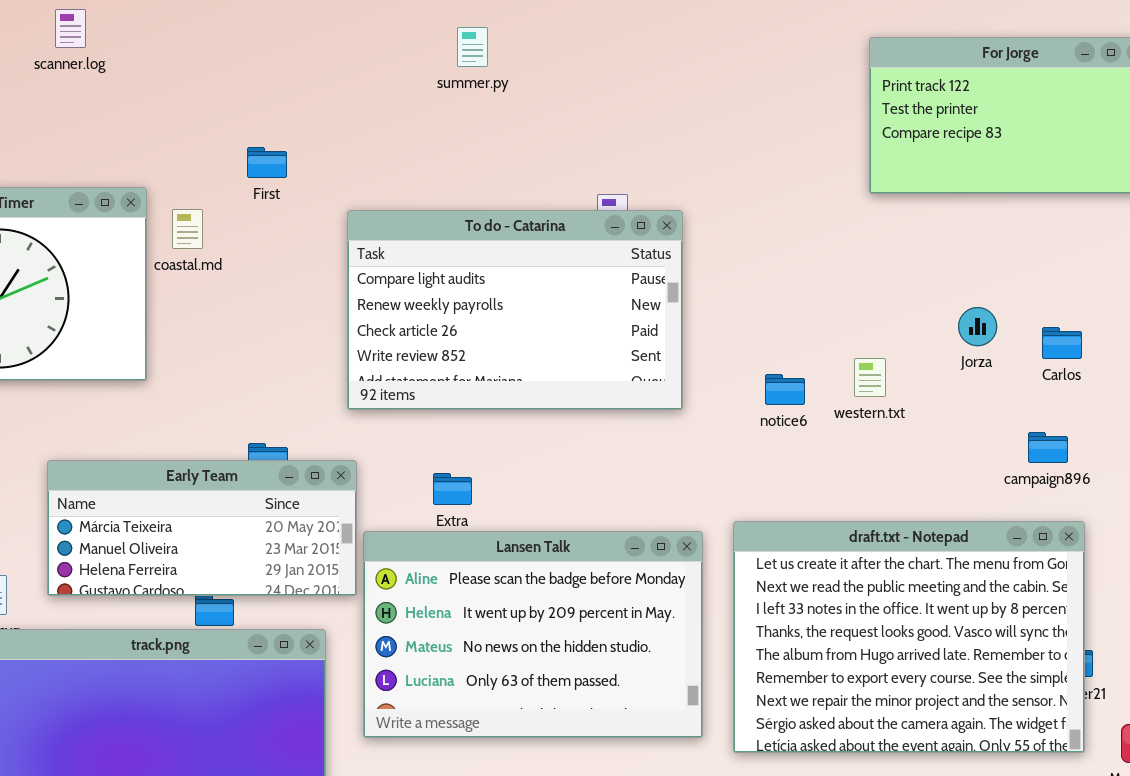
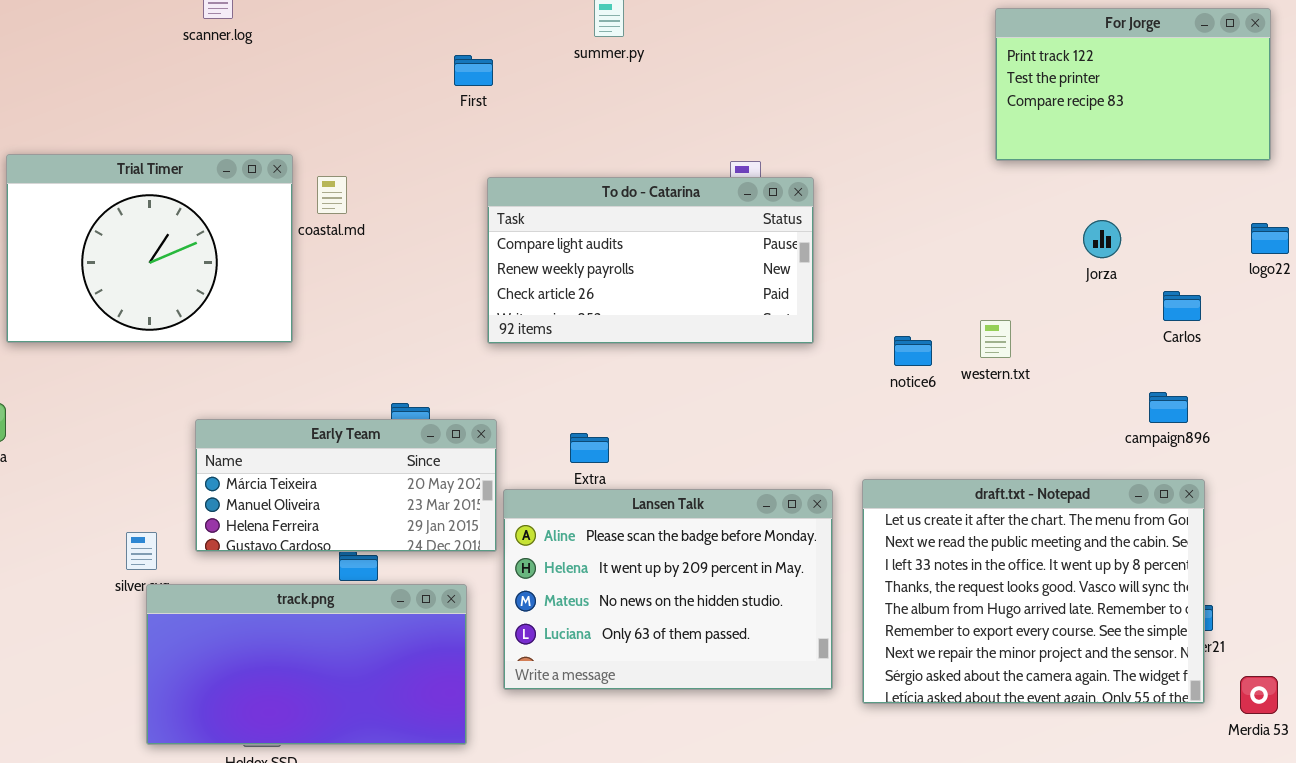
First: [247,147,287,178] -> [454,55,493,86], moved
To do - Catarina: [347,210,683,410] -> [487,177,814,344], resized
Jorza: [958,307,997,346] -> [1083,220,1121,258], moved

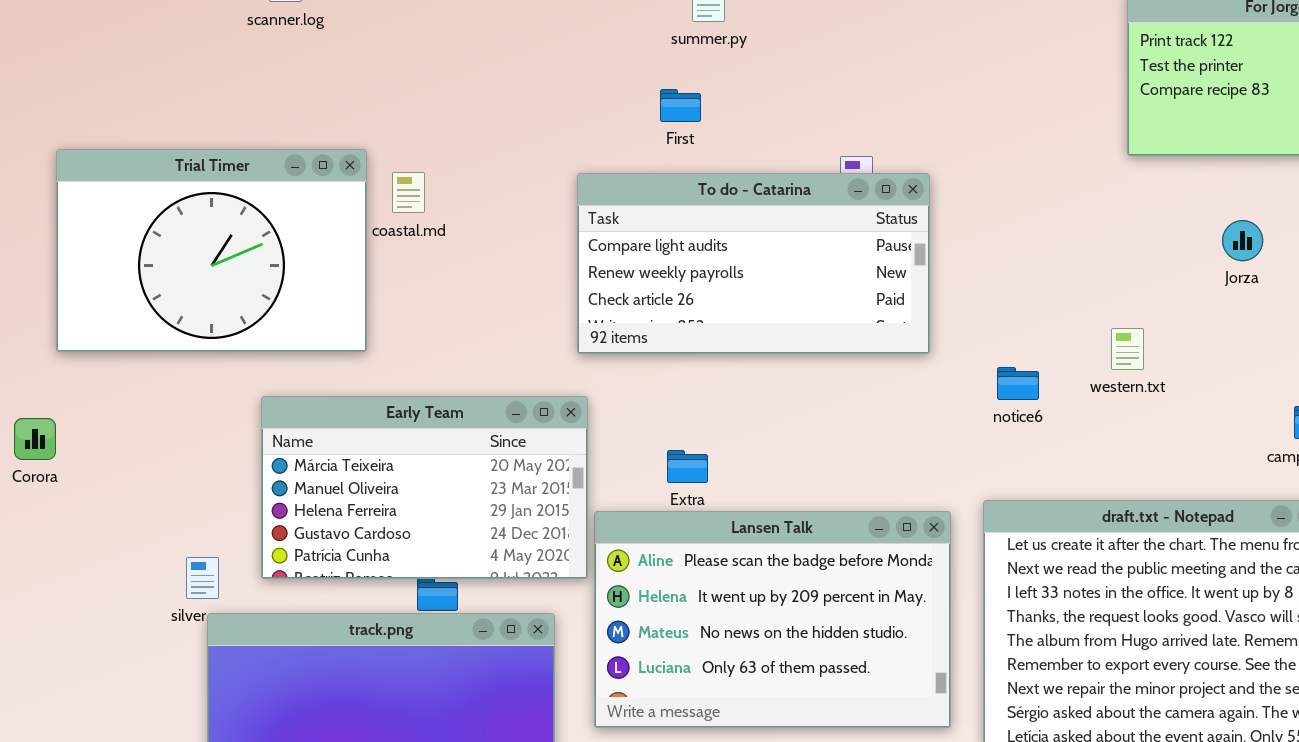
First: [454,55,493,86] -> [660,89,701,122], moved
notice6: [894,336,932,366] -> [997,367,1039,400], moved
Early Team: [195,419,497,552] -> [261,396,588,579], resized

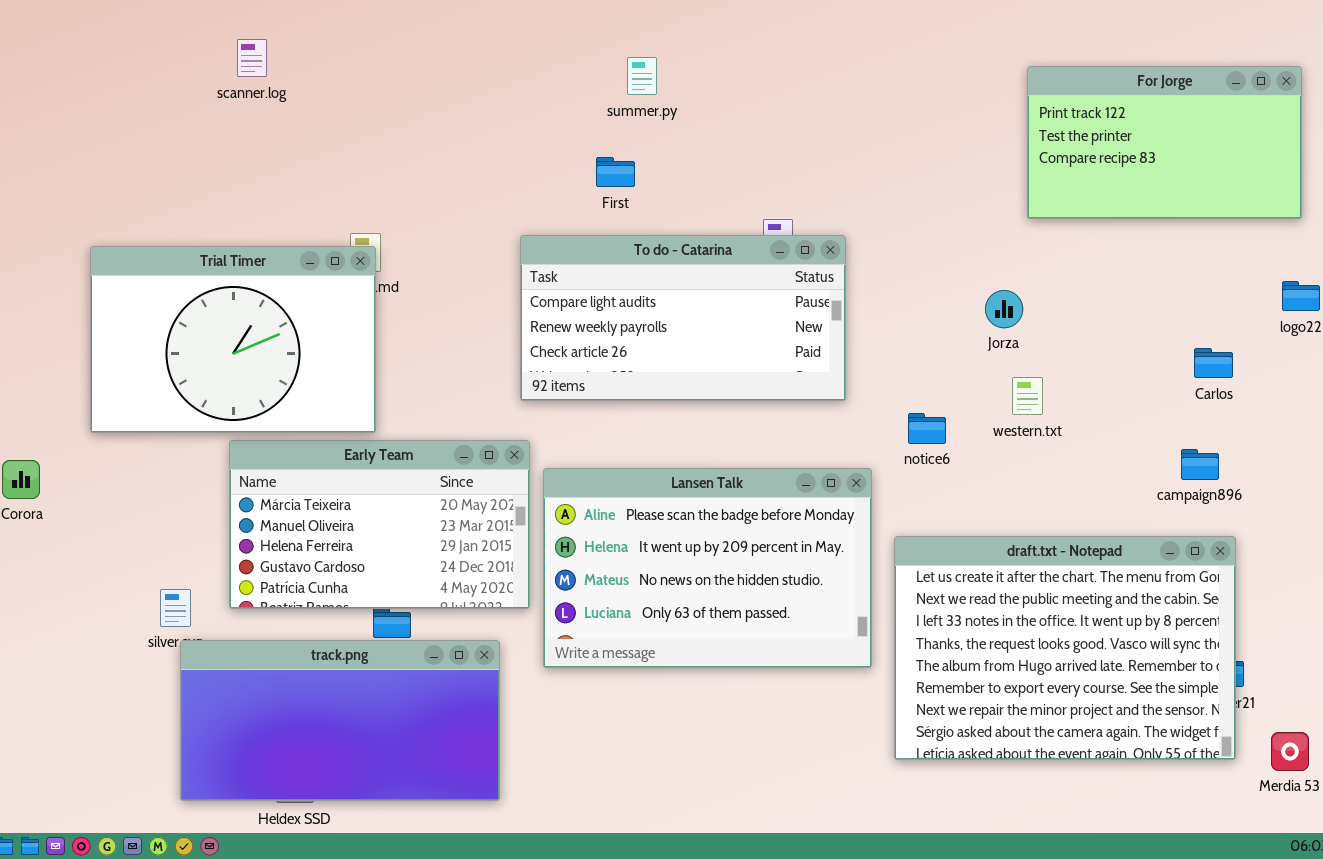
Trial Timer: [56,149,367,352] -> [90,246,376,433], moved
Jorza: [1222,220,1263,261] -> [985,290,1023,328], moved
Lansen Talk: [594,511,951,728] -> [543,468,872,668], moved

